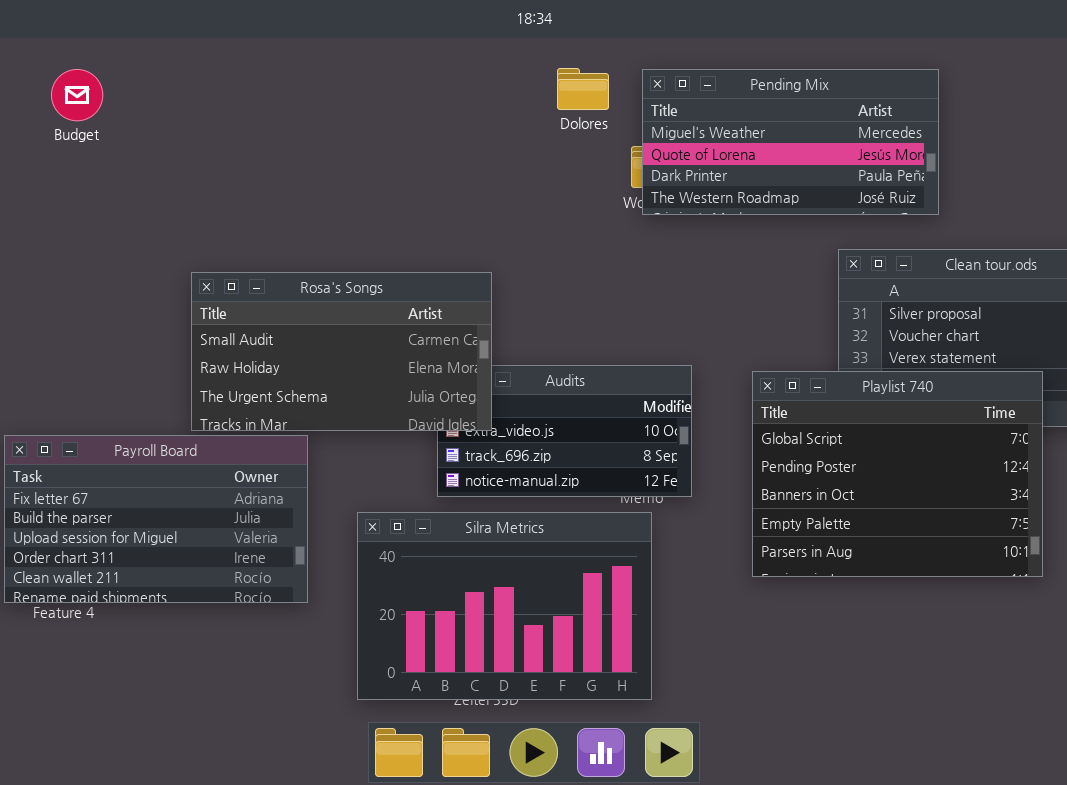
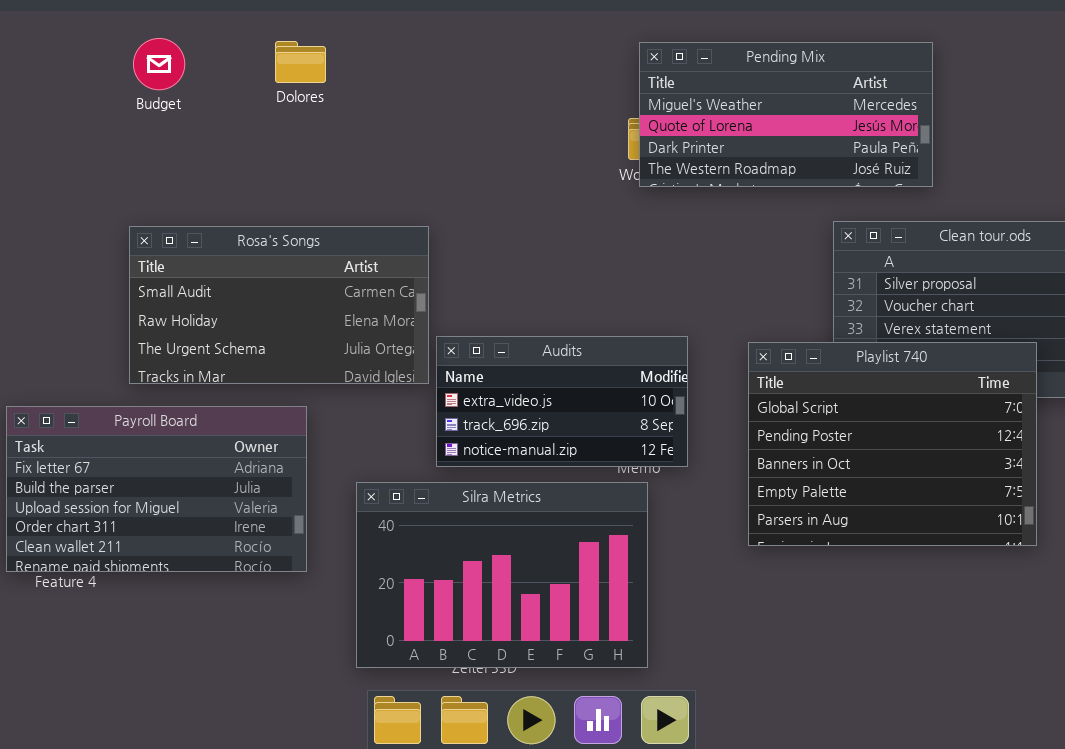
Dolores: [557,68,609,110] -> [275,41,326,83], moved
Budget: [51,69,103,121] -> [133,38,185,90], moved
Rosa's Songs: [191,272,492,431] -> [129,226,429,384], moved

